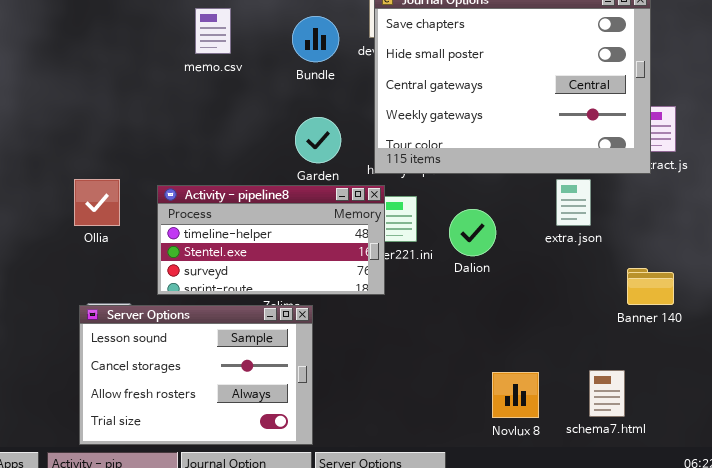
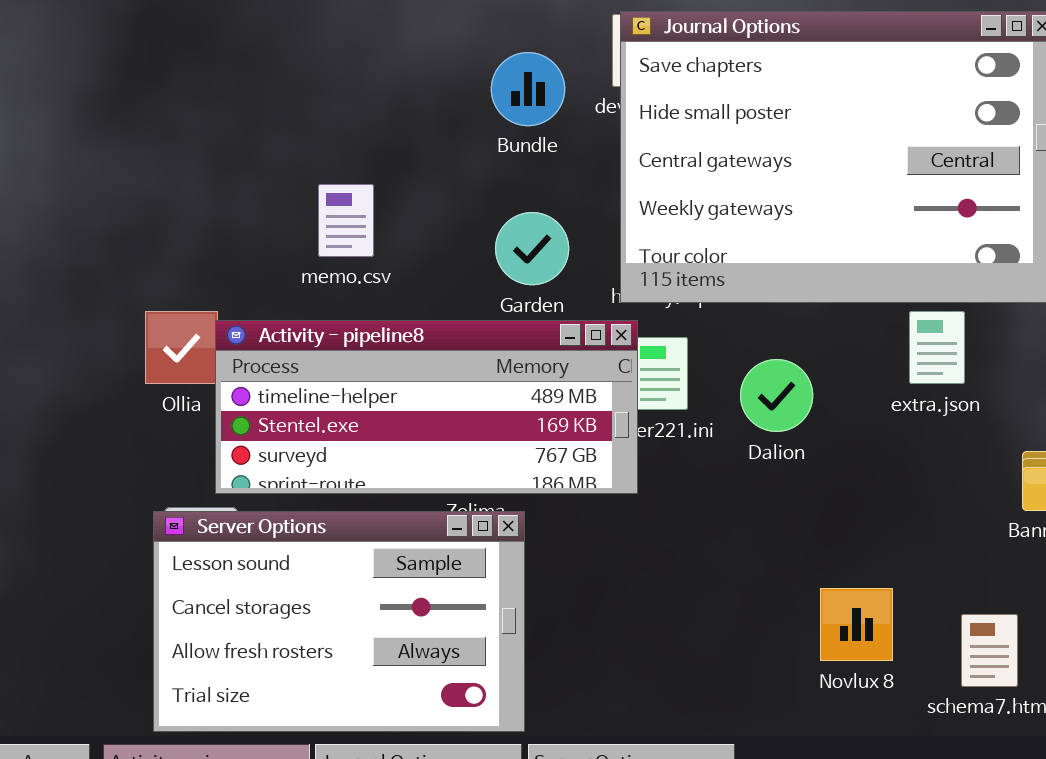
memo.csv: [195,8,231,54] -> [318,184,374,257], moved
Activity - pipeline8: [157,185,385,295] -> [215,320,638,494], resized
Novlux 8: [492,372,539,418] -> [820,588,893,661], moved

